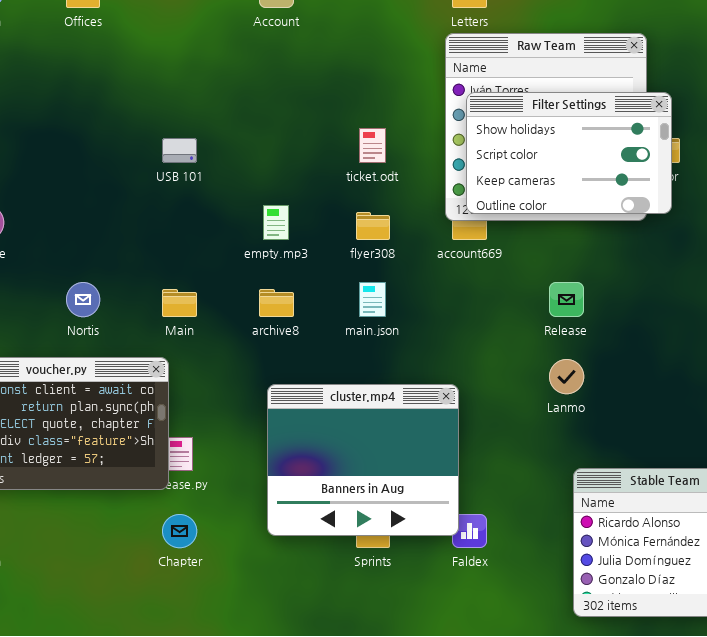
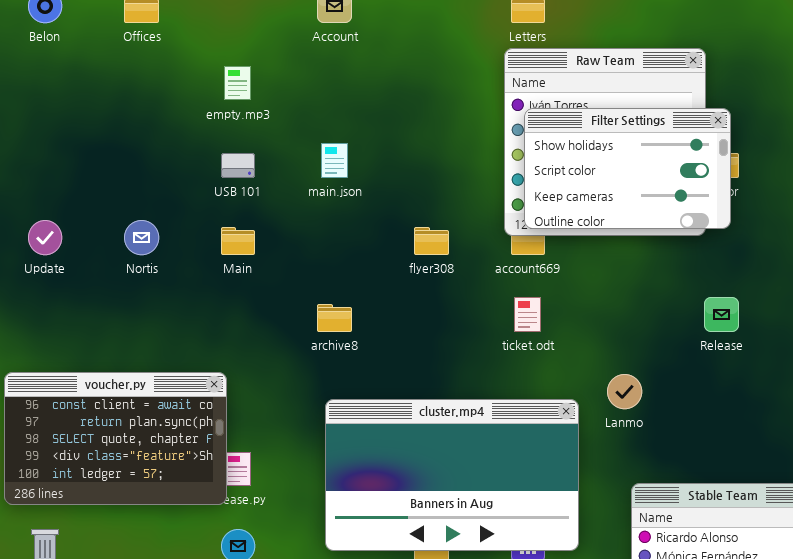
ticket.odt: [359,128,386,163] -> [514,297,541,332], moved
empty.mp3: [263,205,289,240] -> [224,66,251,100], moved
Nortis: [66,282,100,317] -> [124,220,159,255], moved
main.json: [359,282,386,317] -> [321,143,348,178], moved
Release: [549,282,584,317] -> [704,297,739,332], moved
Main: [162,289,197,317] -> [221,227,255,255], moved
cluster.mp4: [267,384,459,536] -> [325,399,579,551], resized

